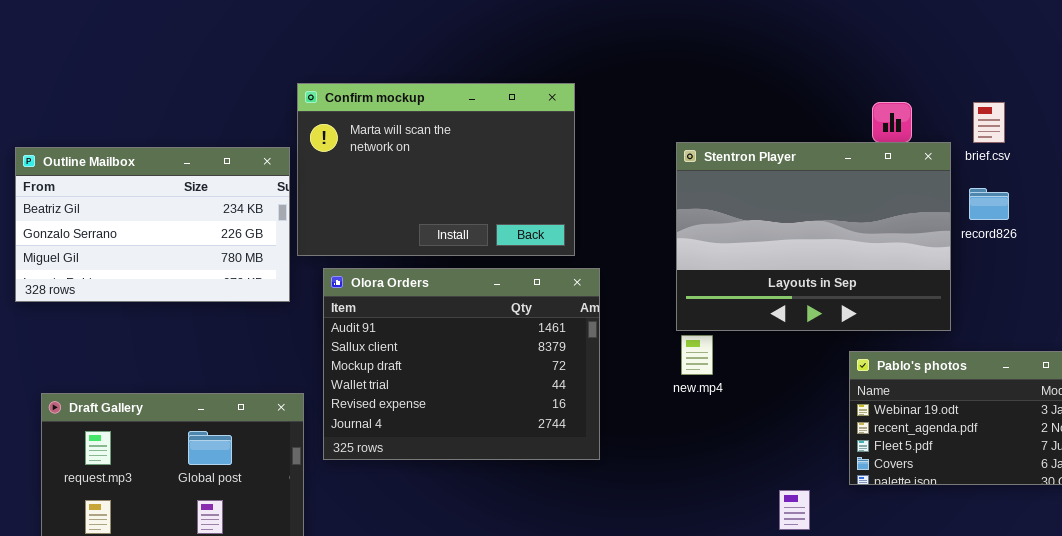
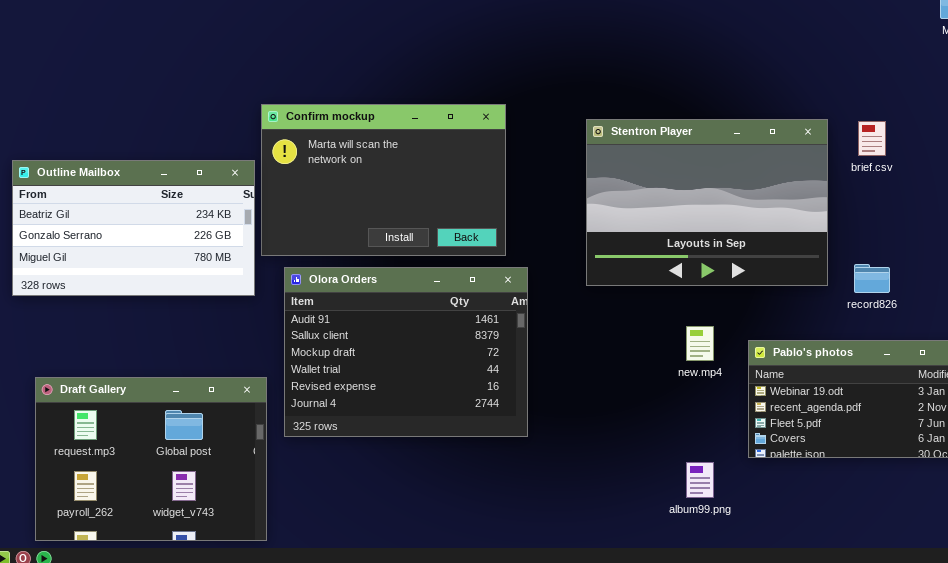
Stentron Player: [676,142,951,331] -> [586,119,828,286], moved
record826: [969,188,1009,220] -> [854,264,890,293], moved
new.mp4: [681,335,713,375] -> [686,326,714,361], moved

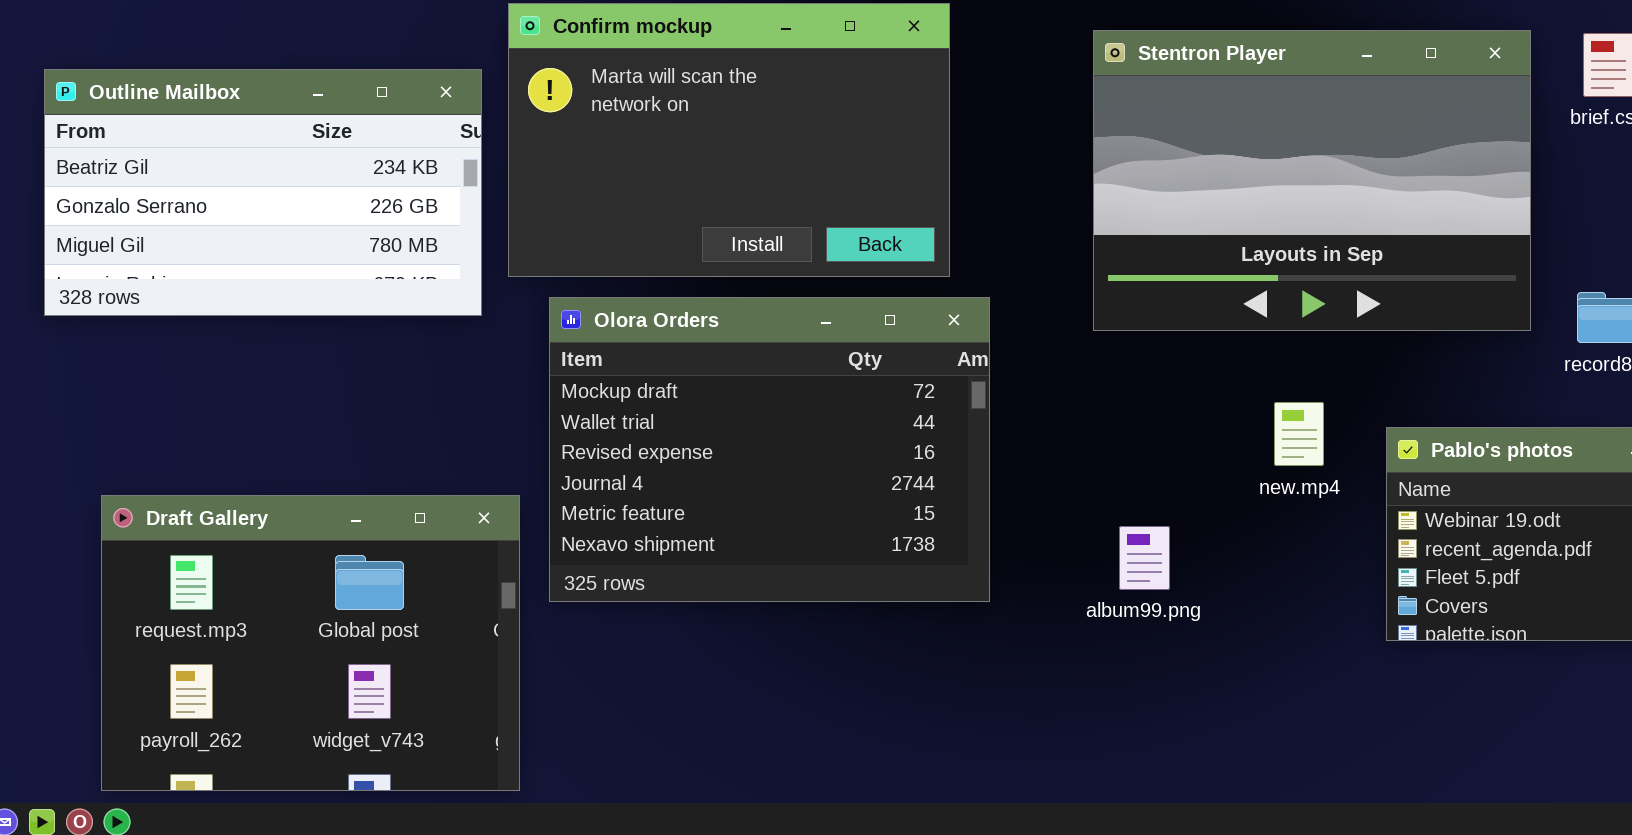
Outline Mailbox: [12,160,255,296] -> [44,69,482,316], moved
Olora Orders: [284,267,528,437] -> [549,297,990,602], scrolled down 2 rows
album99.png: [686,462,714,498] -> [1119,526,1170,590], moved

